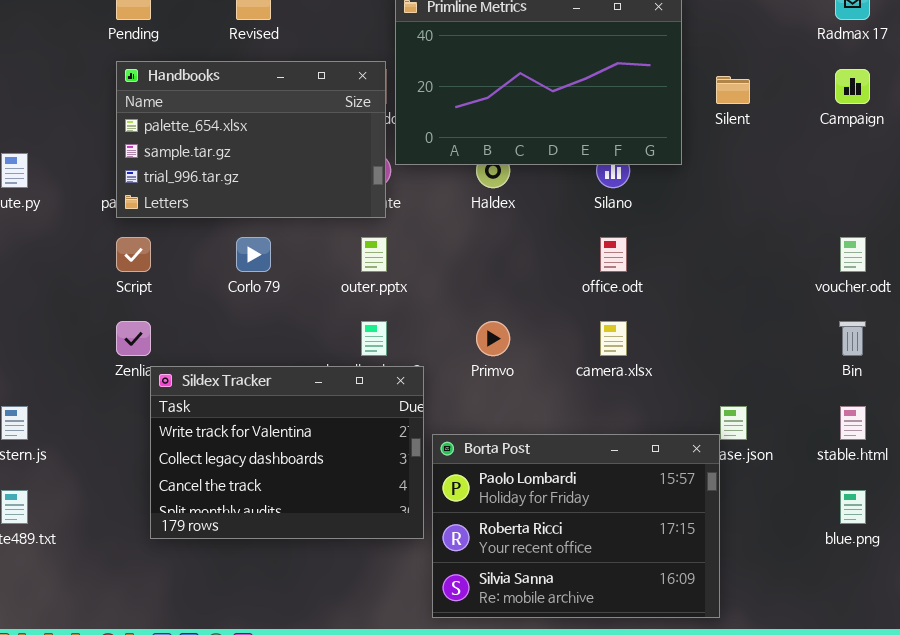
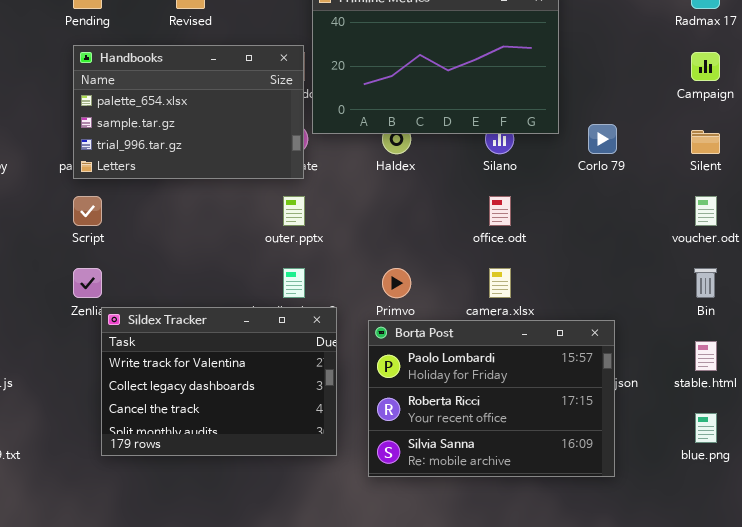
Silent: [716,76,750,104] -> [691,130,720,154], moved
Corlo 79: [236,237,271,272] -> [588,124,617,154], moved
Borta Post: [432,434,720,618] -> [368,320,615,477], moved

